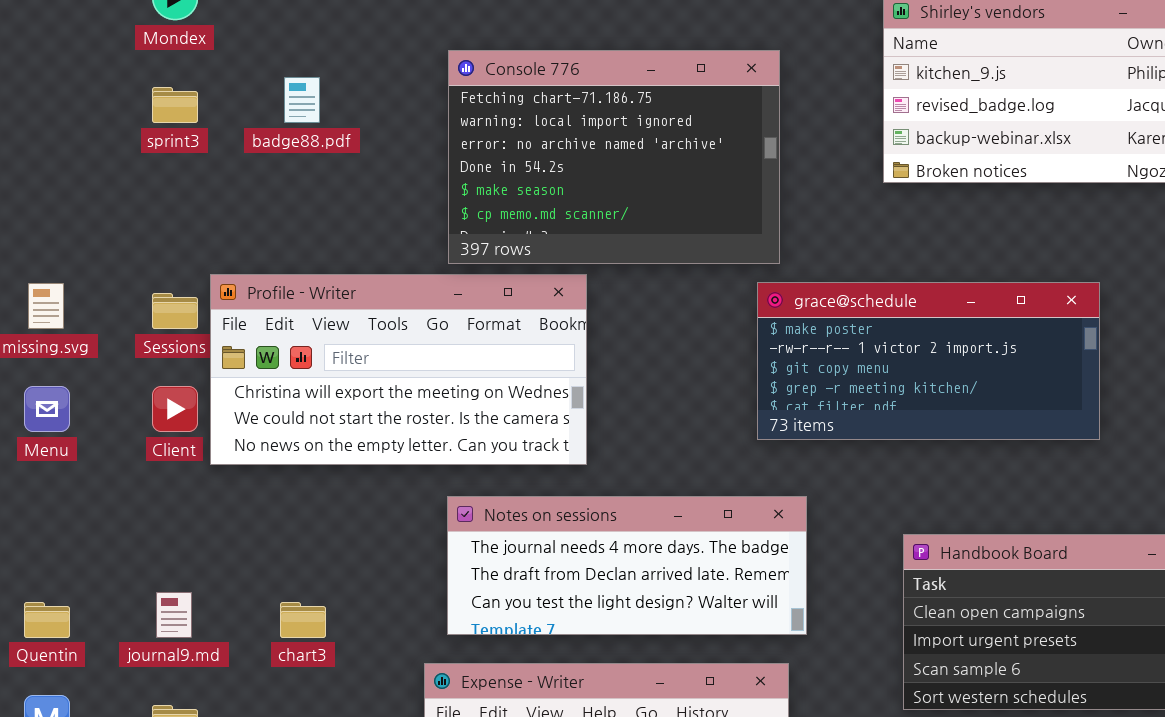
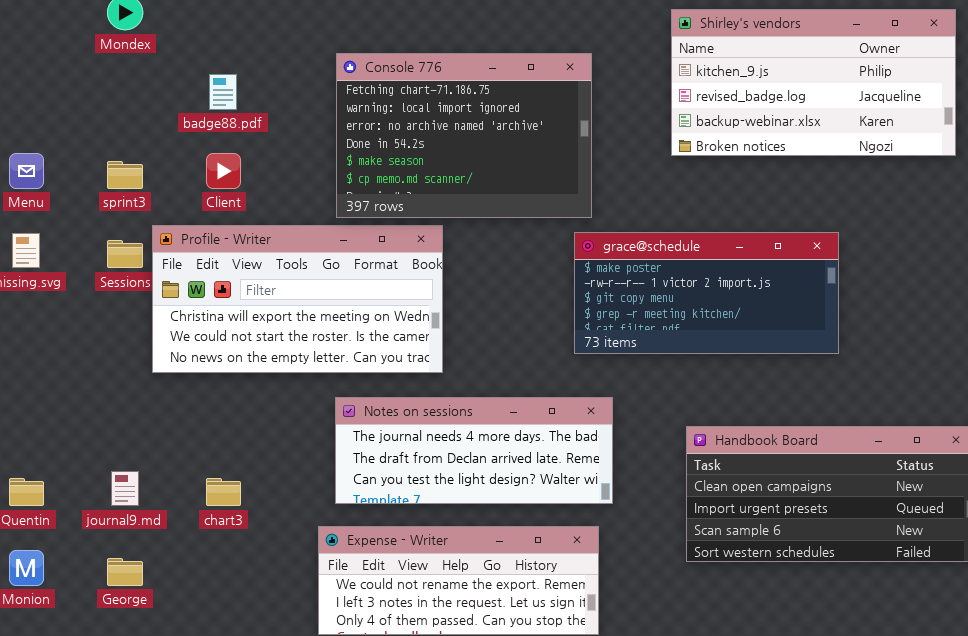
sprint3: [152,87,198,123] -> [107,161,143,189], moved
Menu: [24,386,70,432] -> [9,153,44,189], moved
Client: [152,386,198,432] -> [206,153,241,189], moved

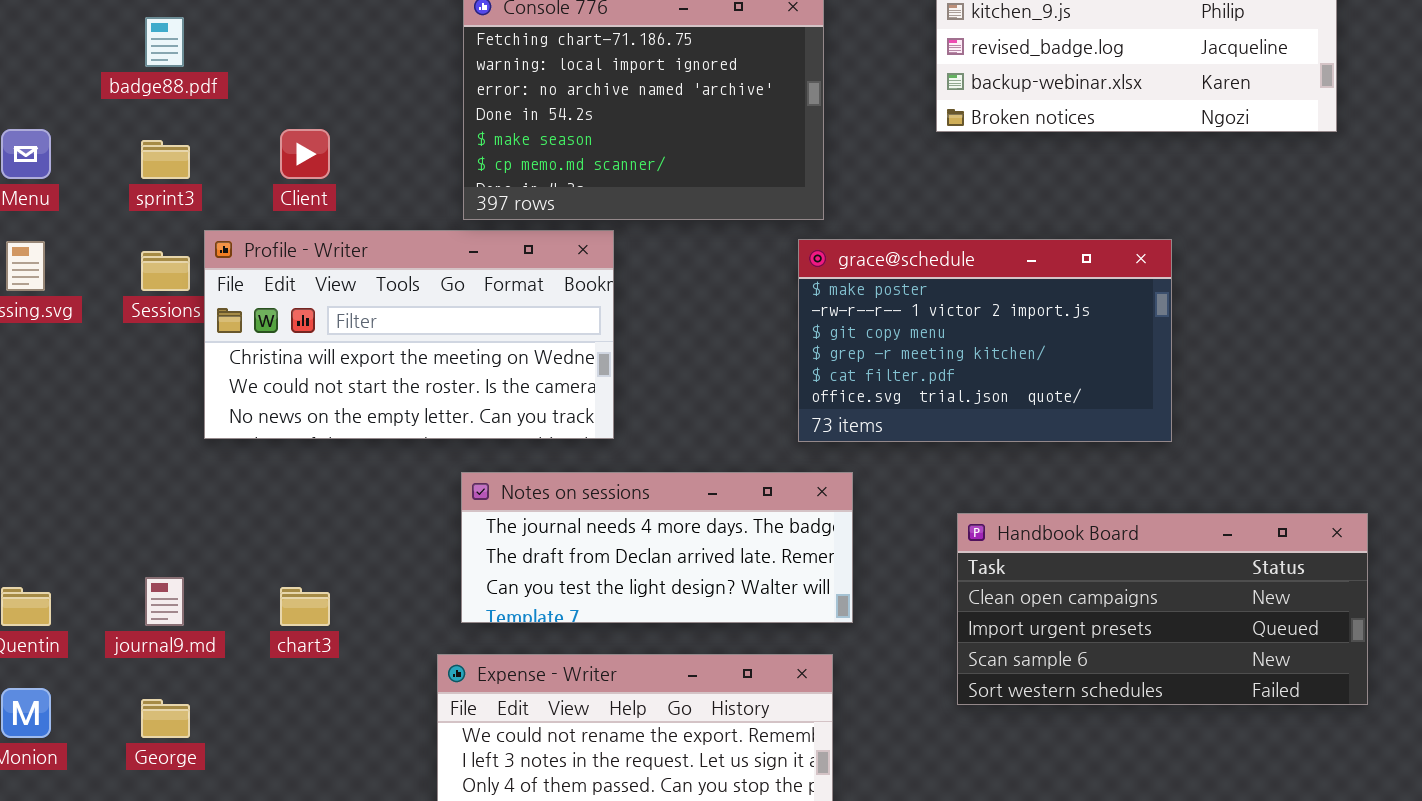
badge88.pdf: [209,74,237,110] -> [145,17,184,67], moved
grace@schedule: [574,232,839,354] -> [798,239,1172,442], resized

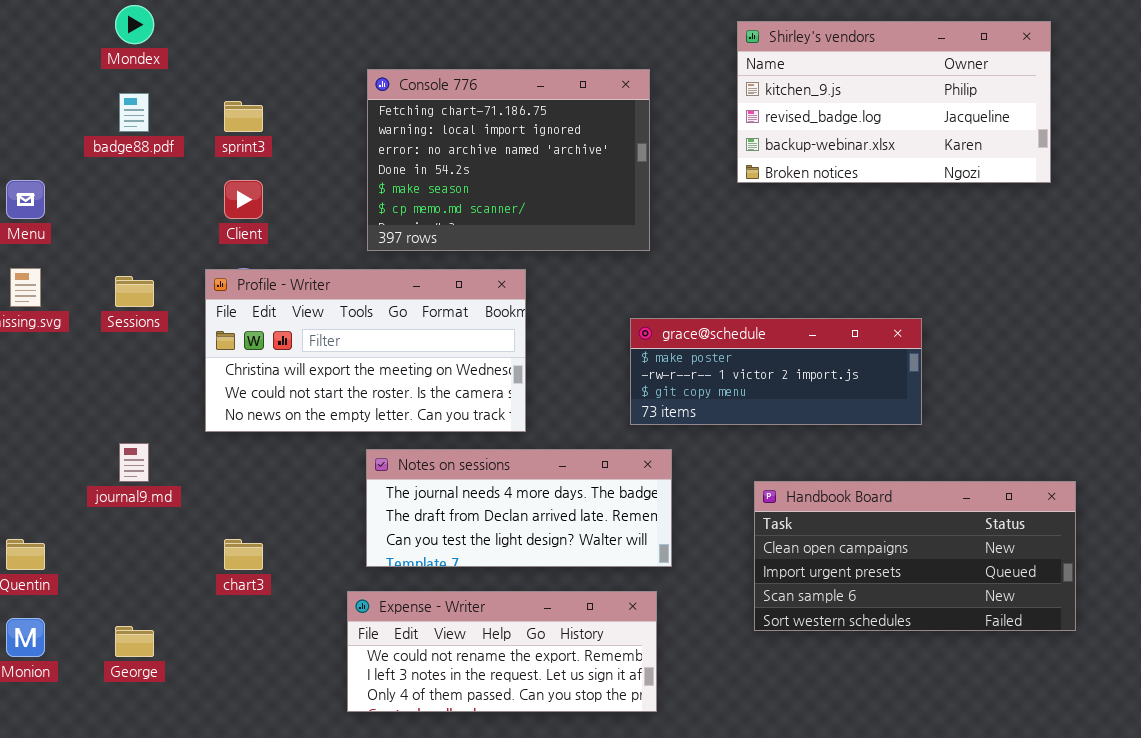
sprint3: [141,140,190,179] -> [224,101,263,132], moved
Profile - Writer: [204,230,614,439] -> [205,269,526,432], moved
grace@schedule: [798,239,1172,442] -> [630,318,922,425], resized
journal9.md: [145,577,184,626] -> [119,443,149,482], moved

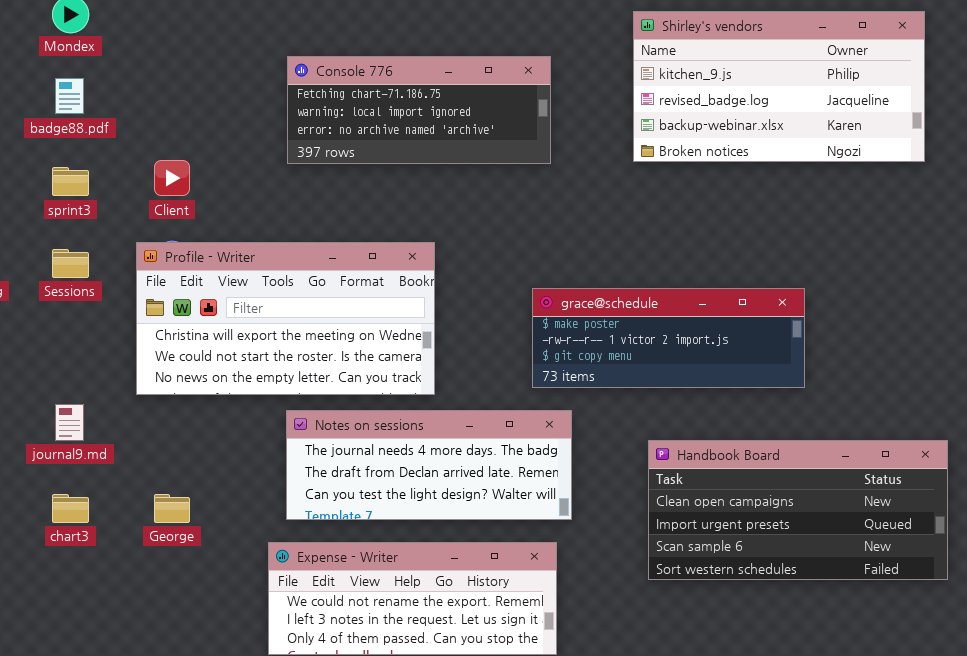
Console 776: [367,69,650,251] -> [287,56,551,164], resized
sprint3: [224,101,263,132] -> [52,167,89,196], moved
chart3: [224,539,263,570] -> [52,494,89,523], moved
George: [115,626,154,657] -> [154,494,190,523], moved

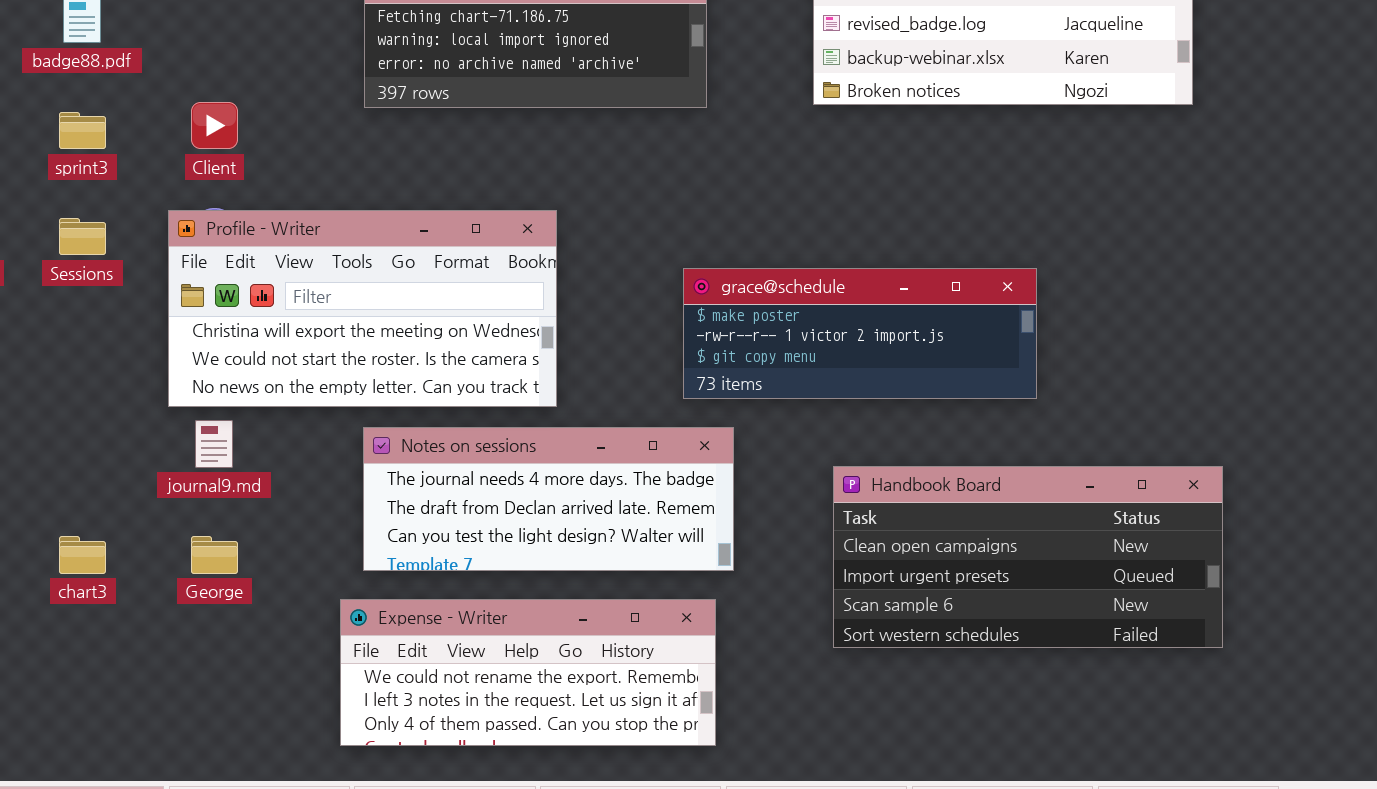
journal9.md: [55,404,84,441] -> [195,420,233,468], moved

